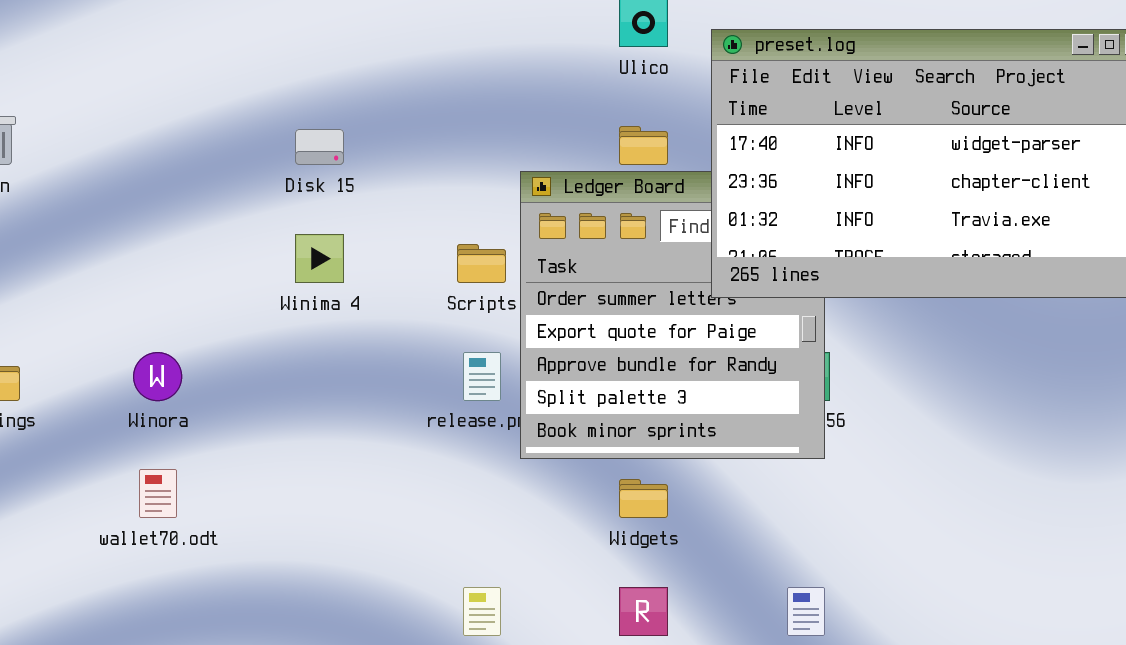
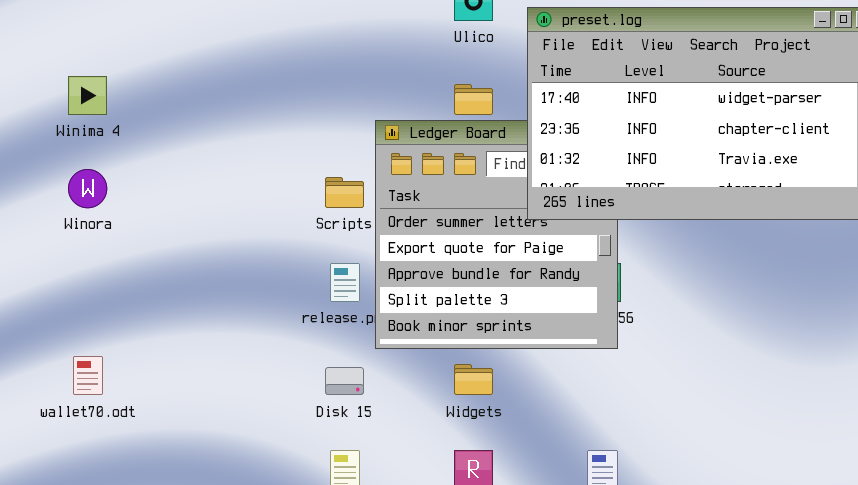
Disk 15: [295,129,344,165] -> [325,367,364,395], moved
Winima 4: [295,234,344,283] -> [68,76,107,115], moved
Winora: [133,352,182,401] -> [68,169,107,208], moved

